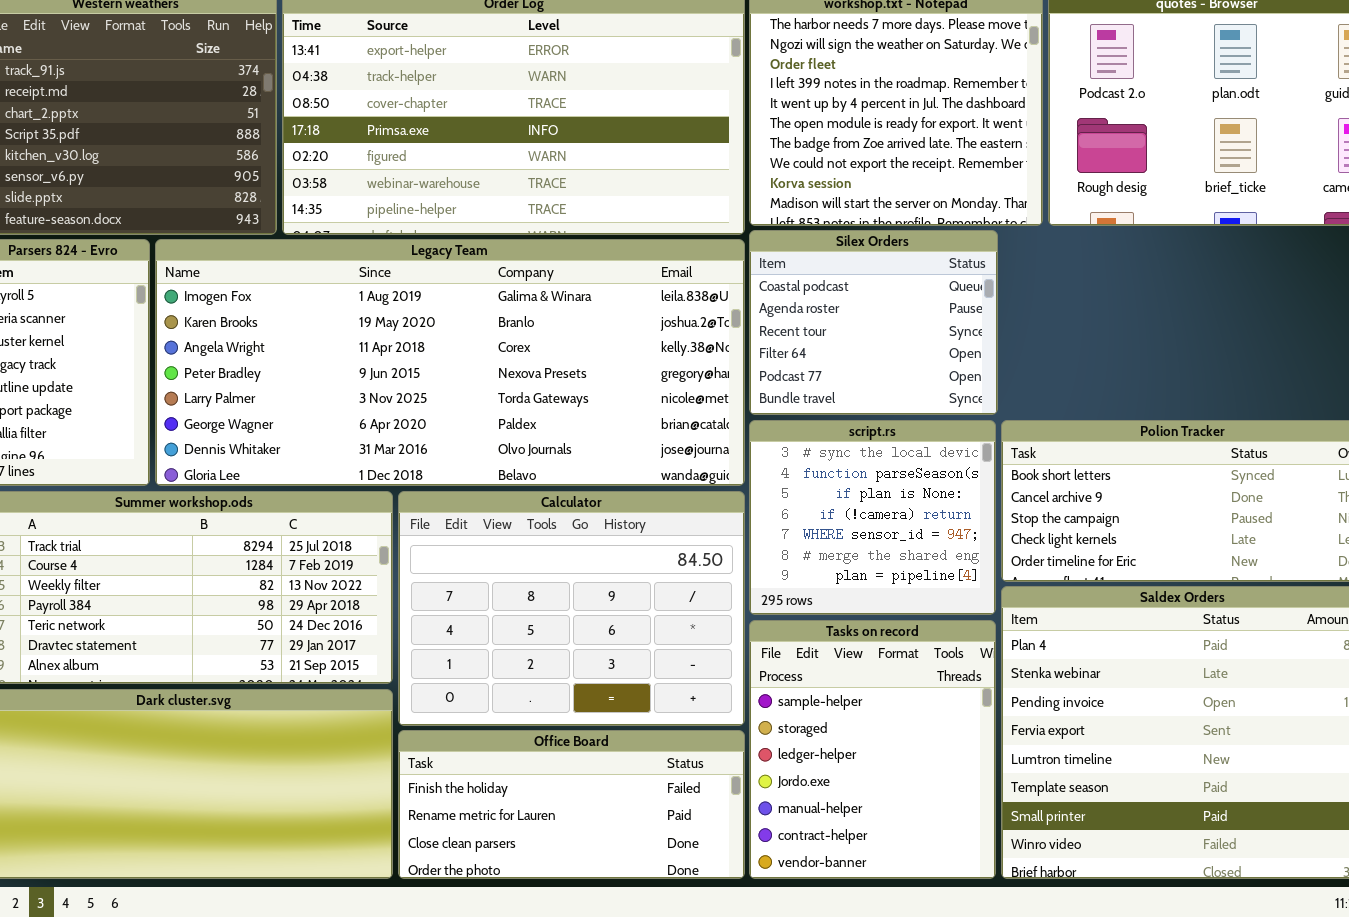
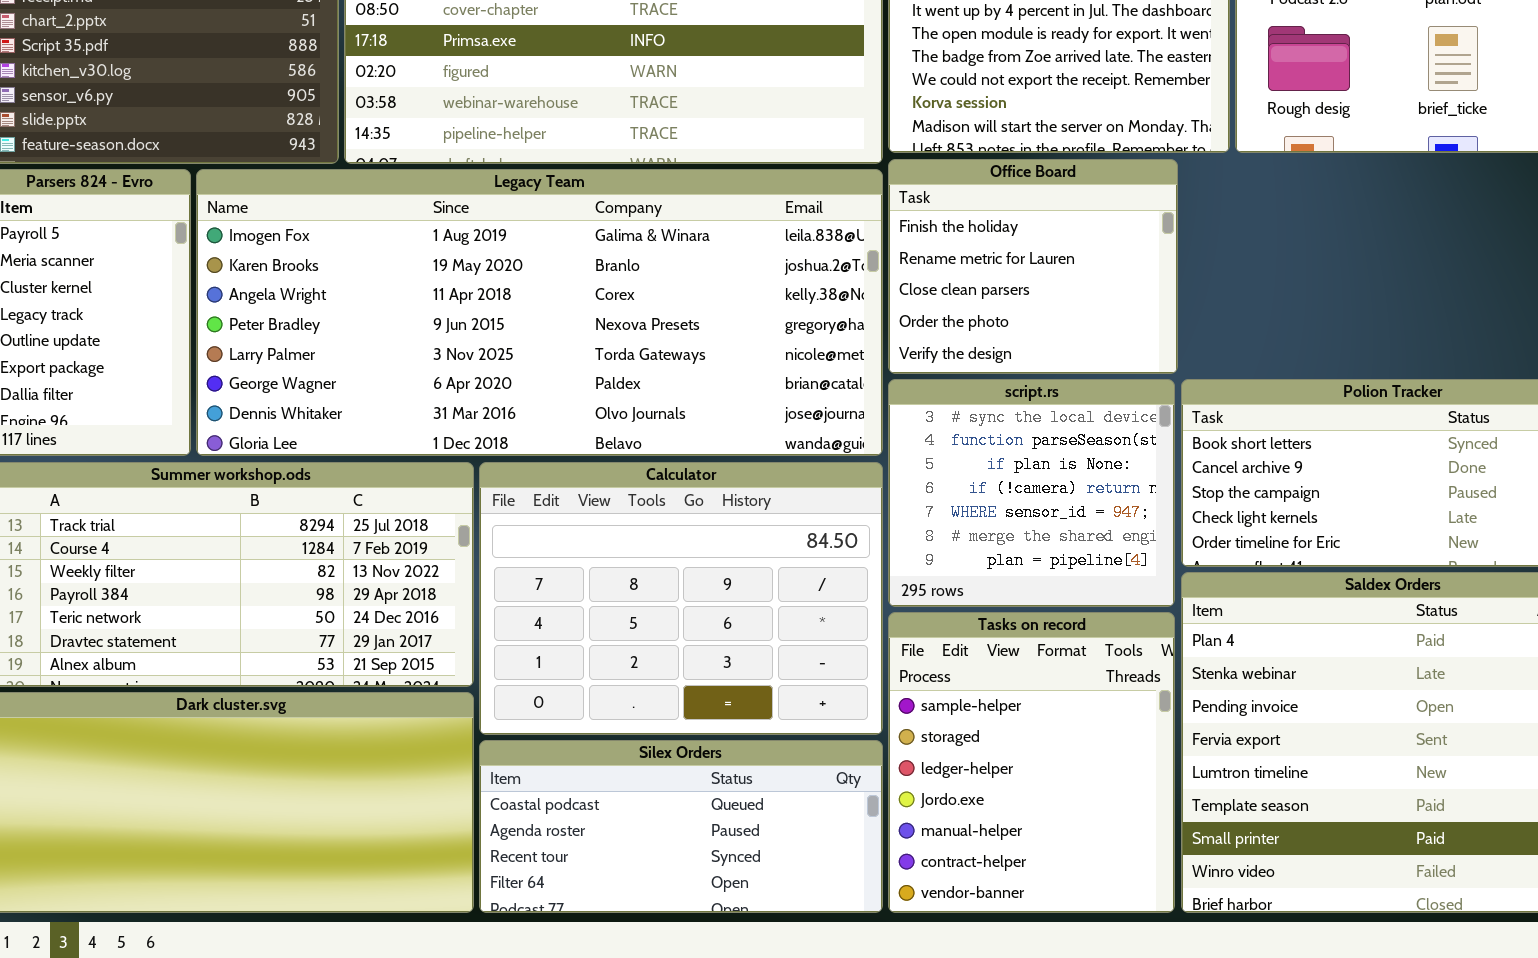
Silex Orders: [749,230,998,415] -> [479,740,883,913], moved, resized
Office Board: [398,730,745,879] -> [888,159,1178,374], moved, resized

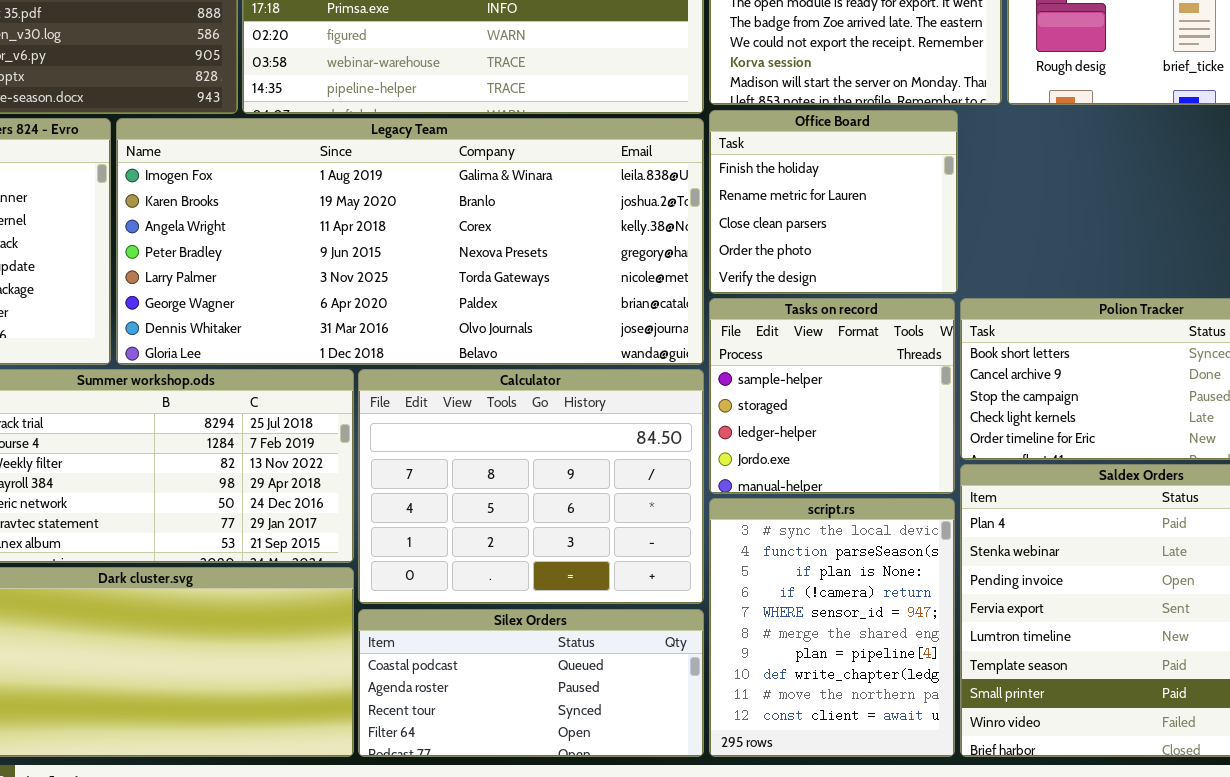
script.rs: [888,379,1175,607] -> [709,498,955,757], moved, resized
Tasks on record: [888,612,1175,913] -> [709,298,955,494], moved, resized

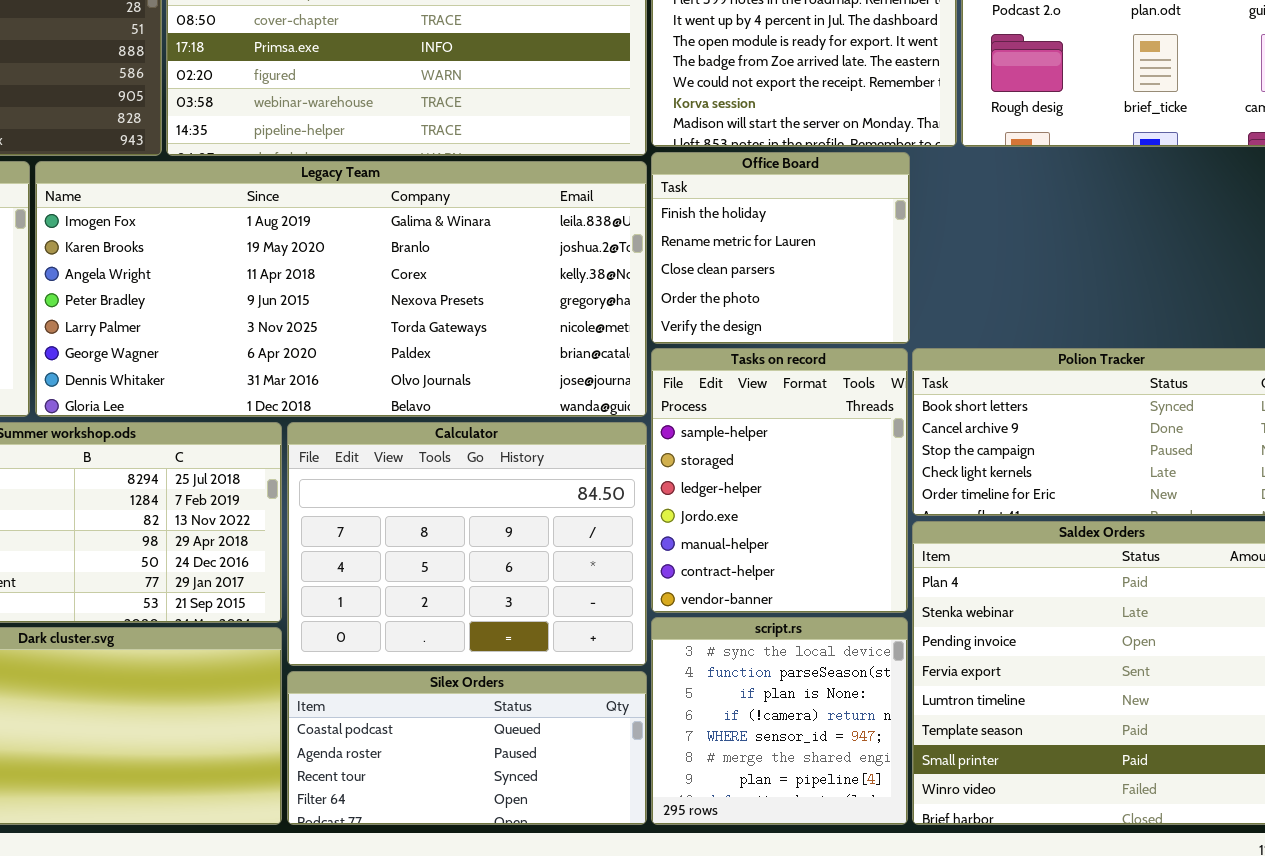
Tasks on record: [709,298,955,494] -> [651,348,908,613], resized
script.rs: [709,498,955,757] -> [651,617,908,825], resized

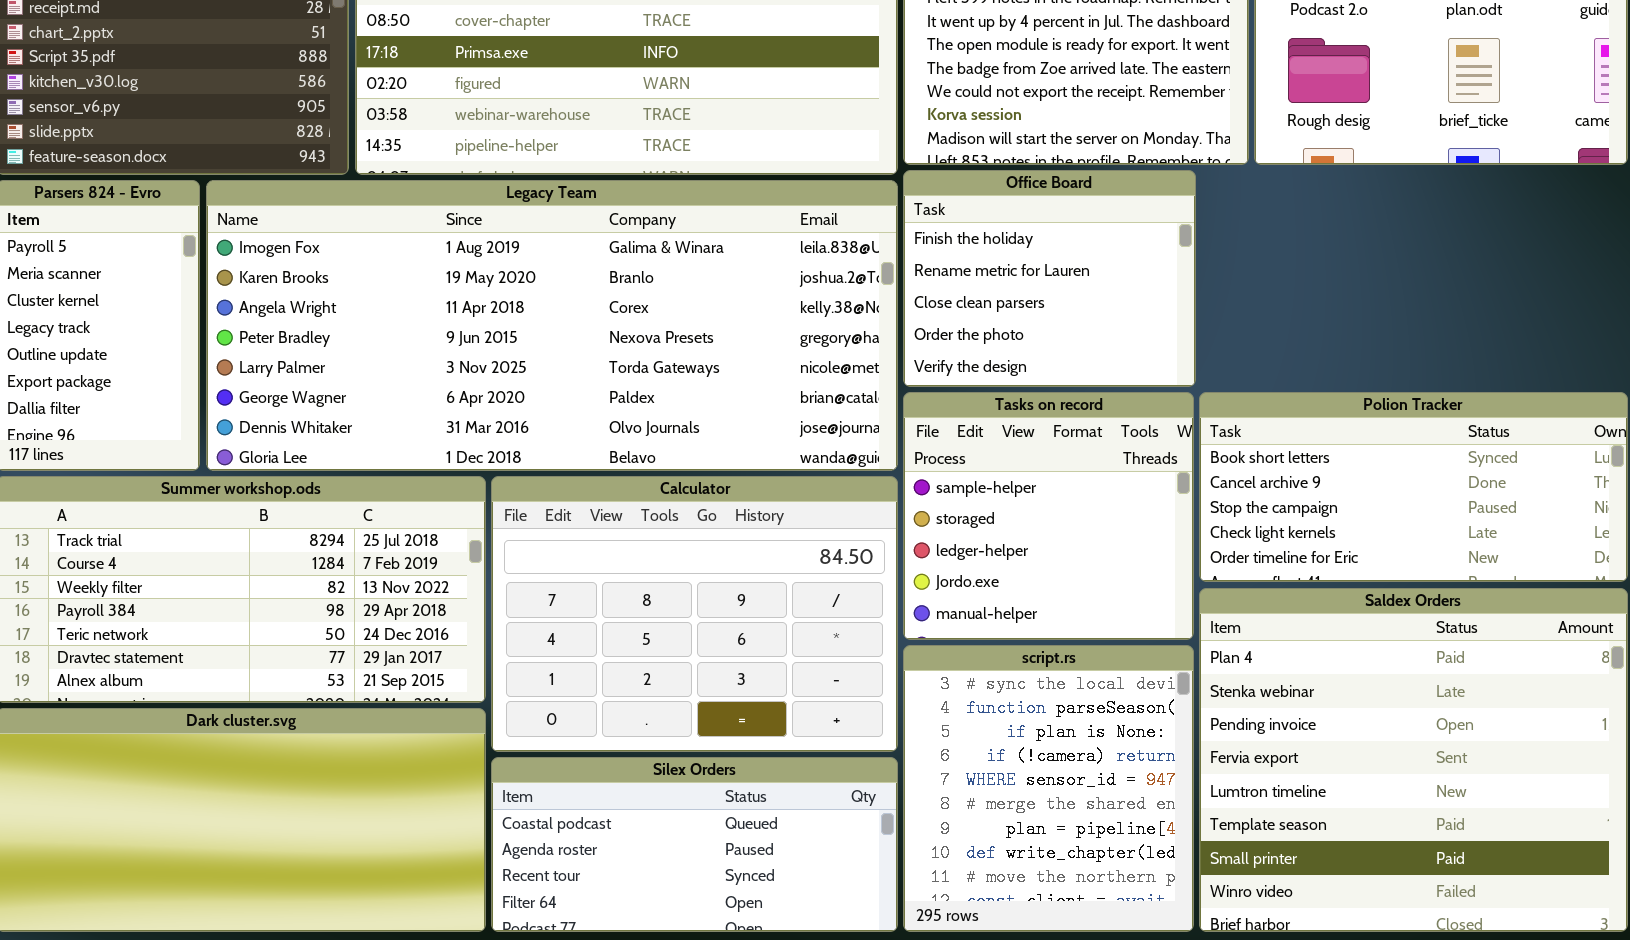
Tasks on record: [651,348,908,613] -> [903,392,1194,640], resized
script.rs: [651,617,908,825] -> [903,645,1194,932], resized

